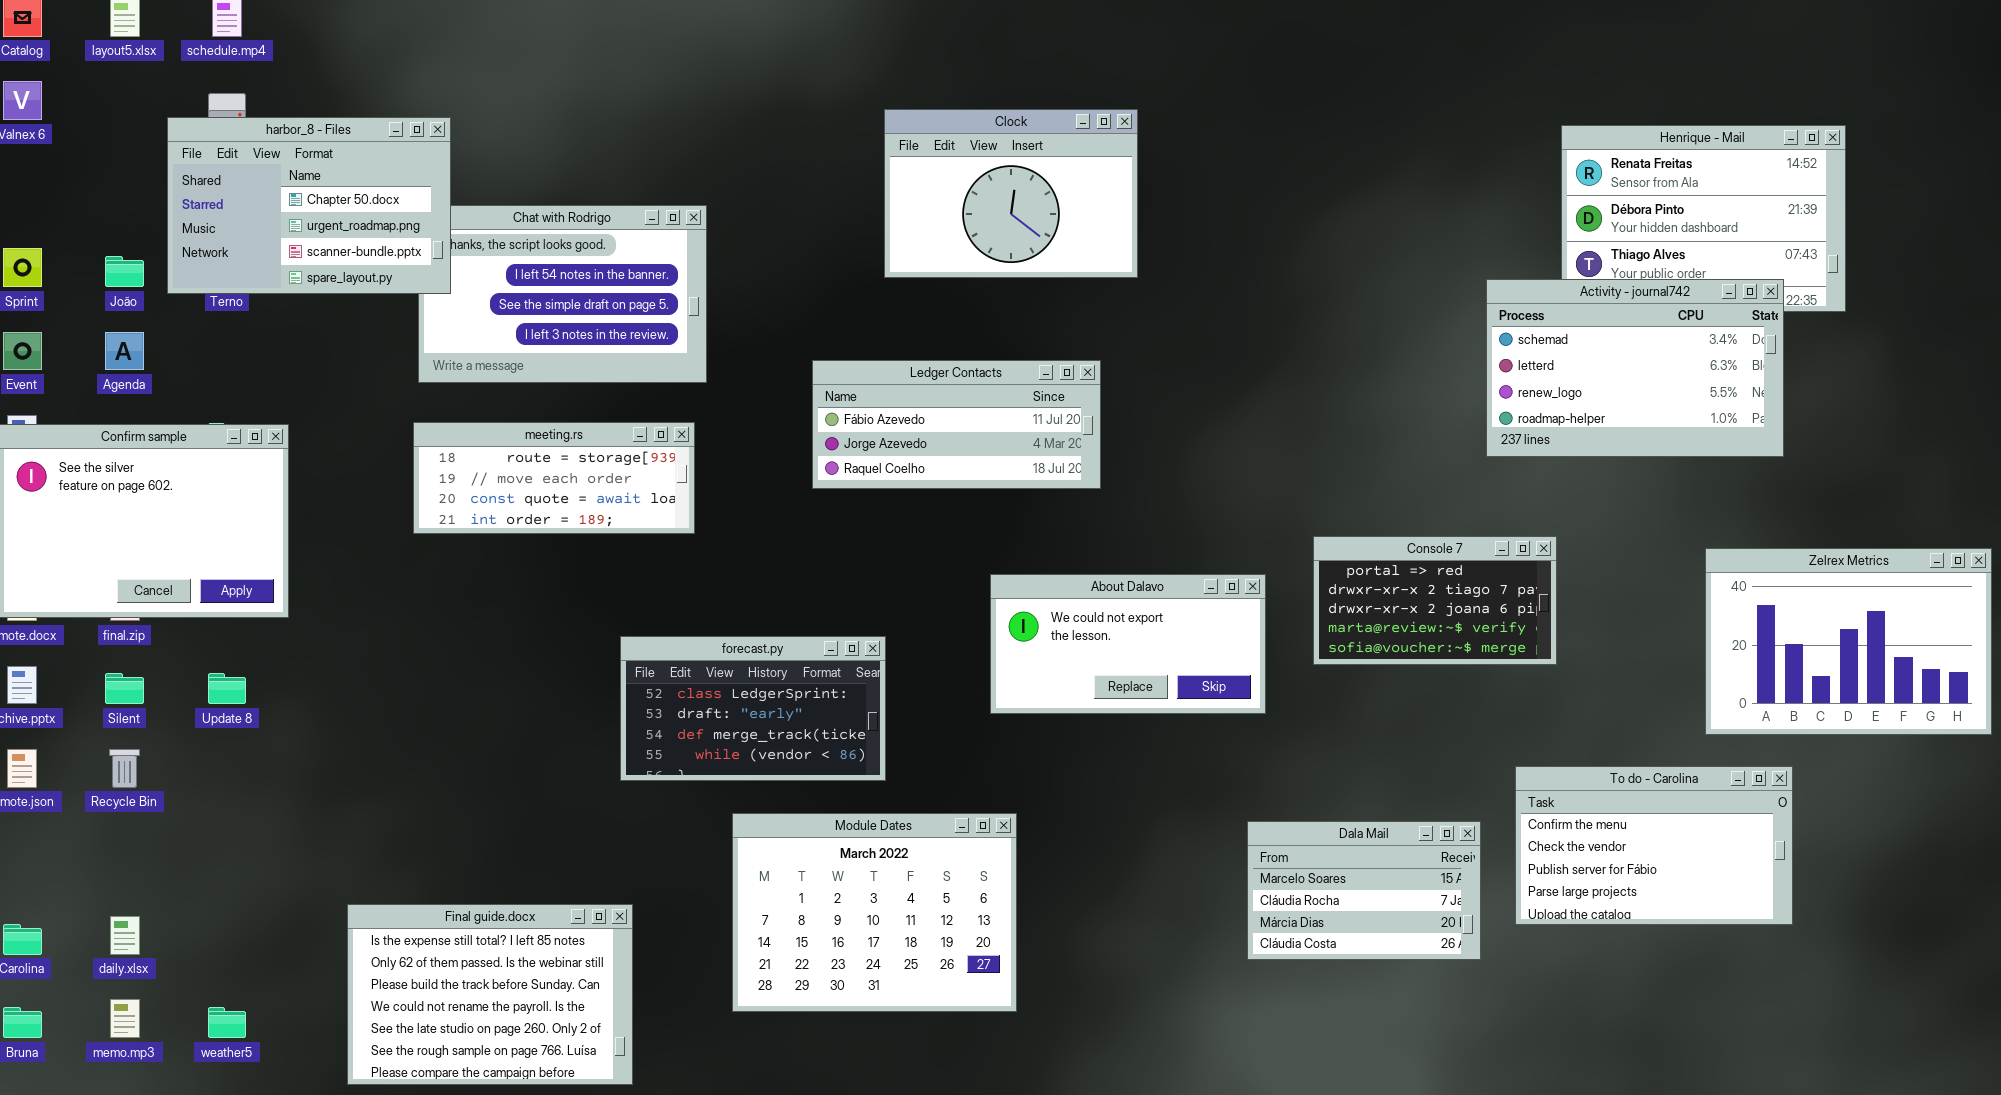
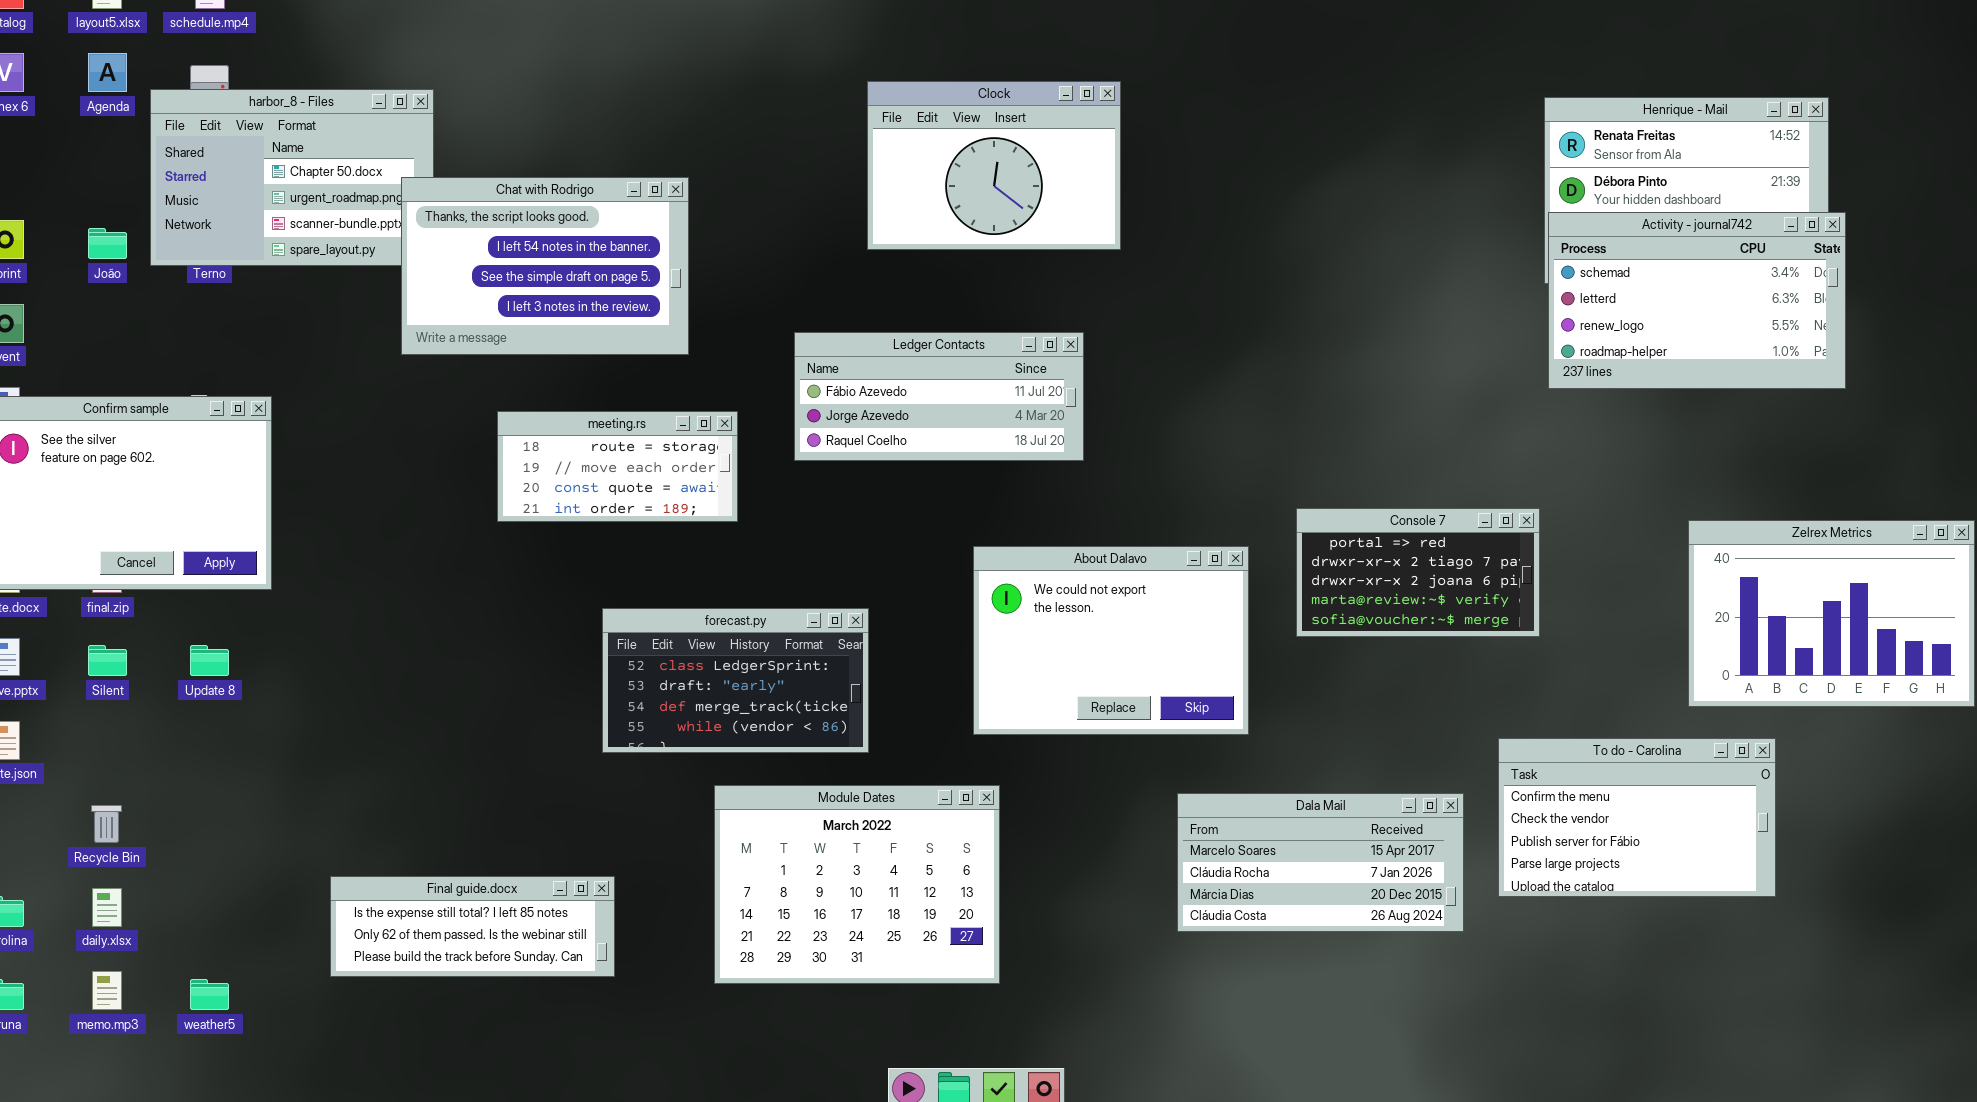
Chat with Rodrigo: [418,205,707,383] -> [401,177,689,355], raised
Activity - journal742: [1486,279,1784,457] -> [1548,212,1846,389], moved
Agenda: [105,332,144,370] -> [88,53,127,92], moved
meeting.rs: [413,422,695,534] -> [497,411,738,522], moved, resized
About Dalavo: [990,574,1266,714] -> [973,546,1249,735], resized
Recycle Bin: [109,749,140,788] -> [91,805,122,843], moved
Dala Mail: [1247,821,1481,960] -> [1177,793,1464,932], resized
Final guide.docx: [347,904,633,1085] -> [330,876,615,977], resized

